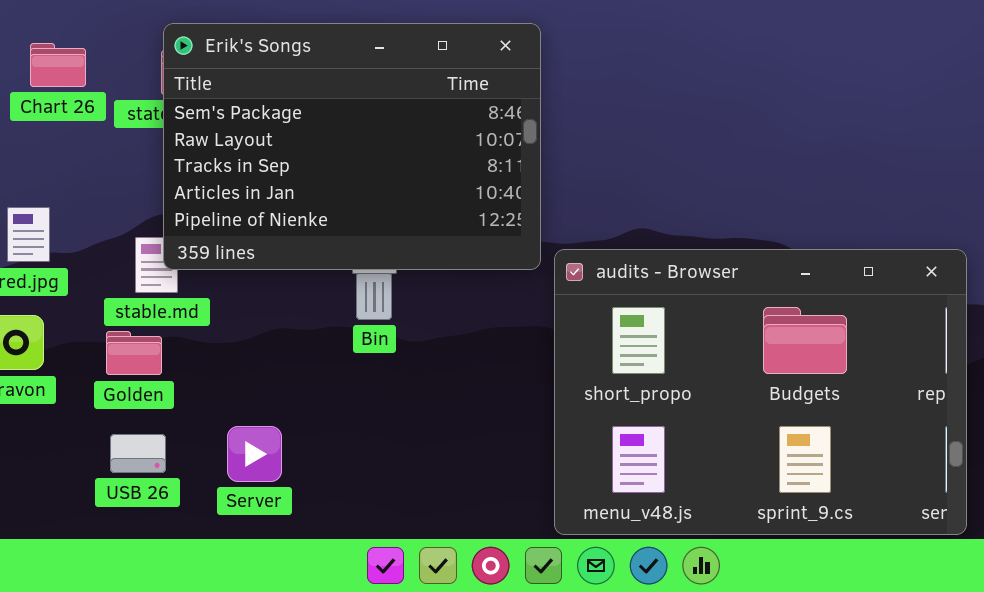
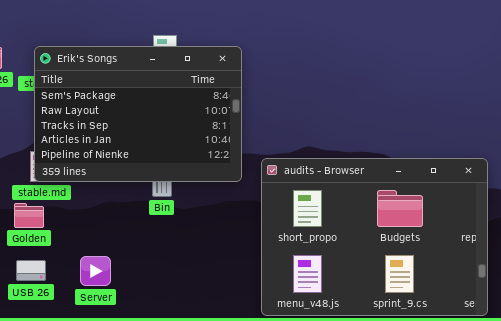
Erik's Songs: [163,23,541,270] -> [34,46,242,182], moved

